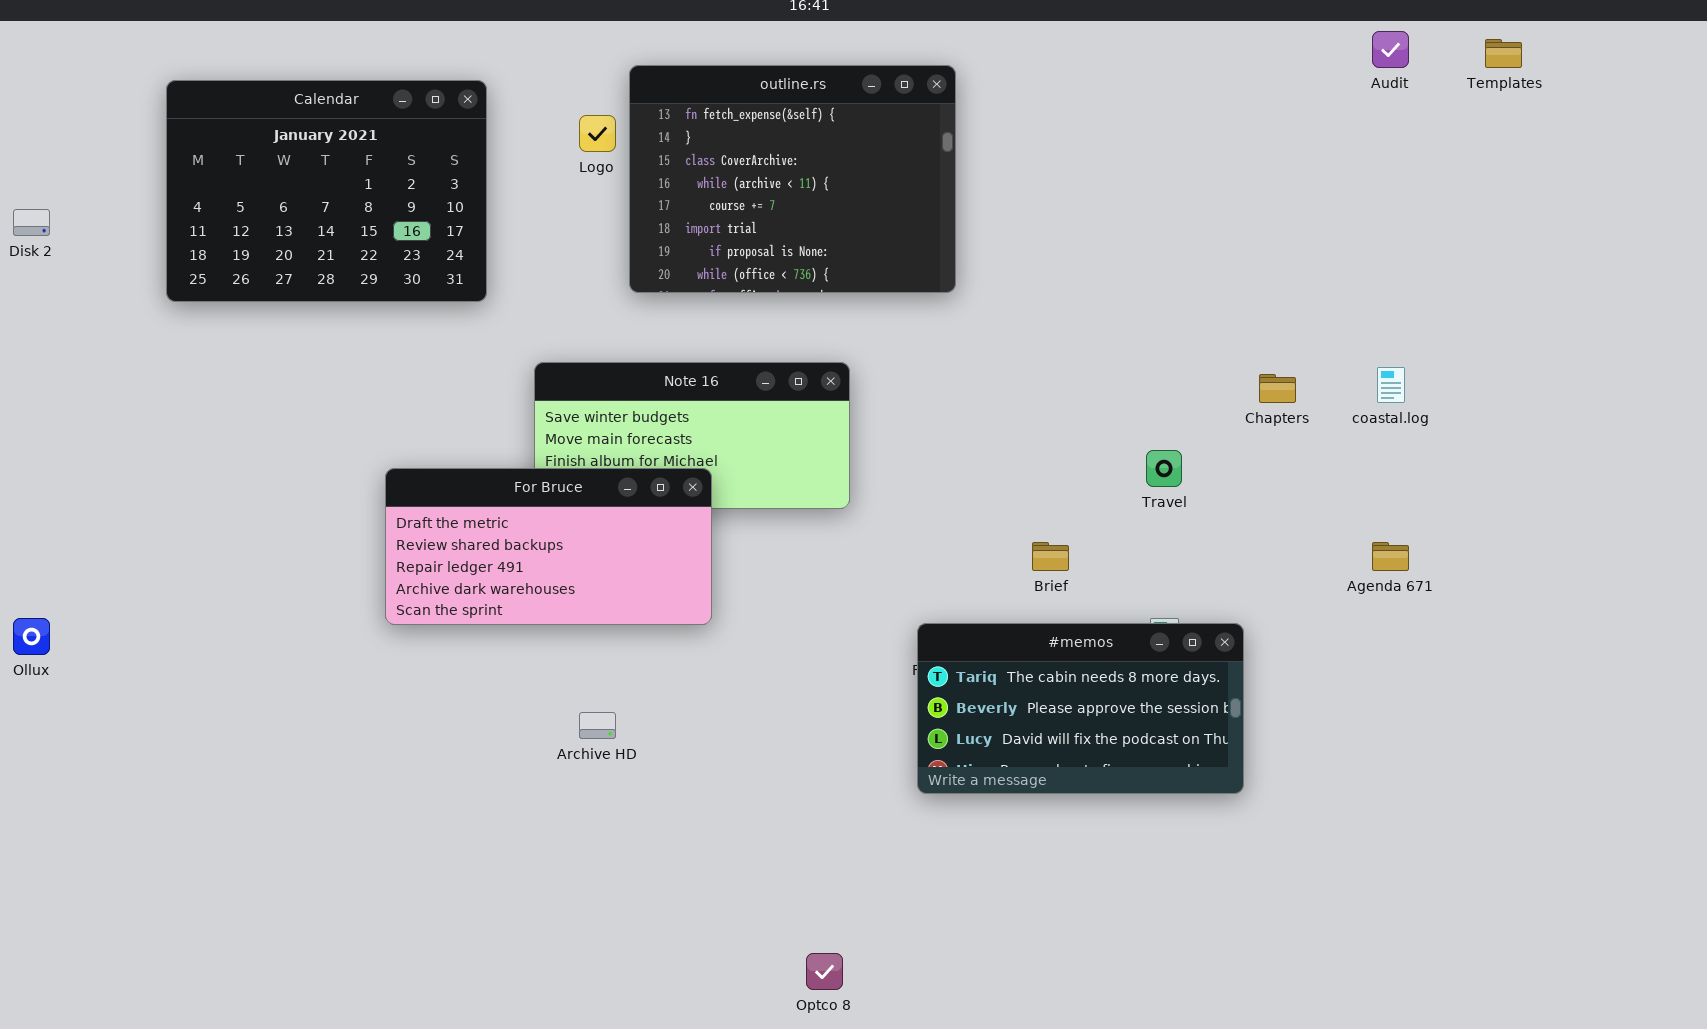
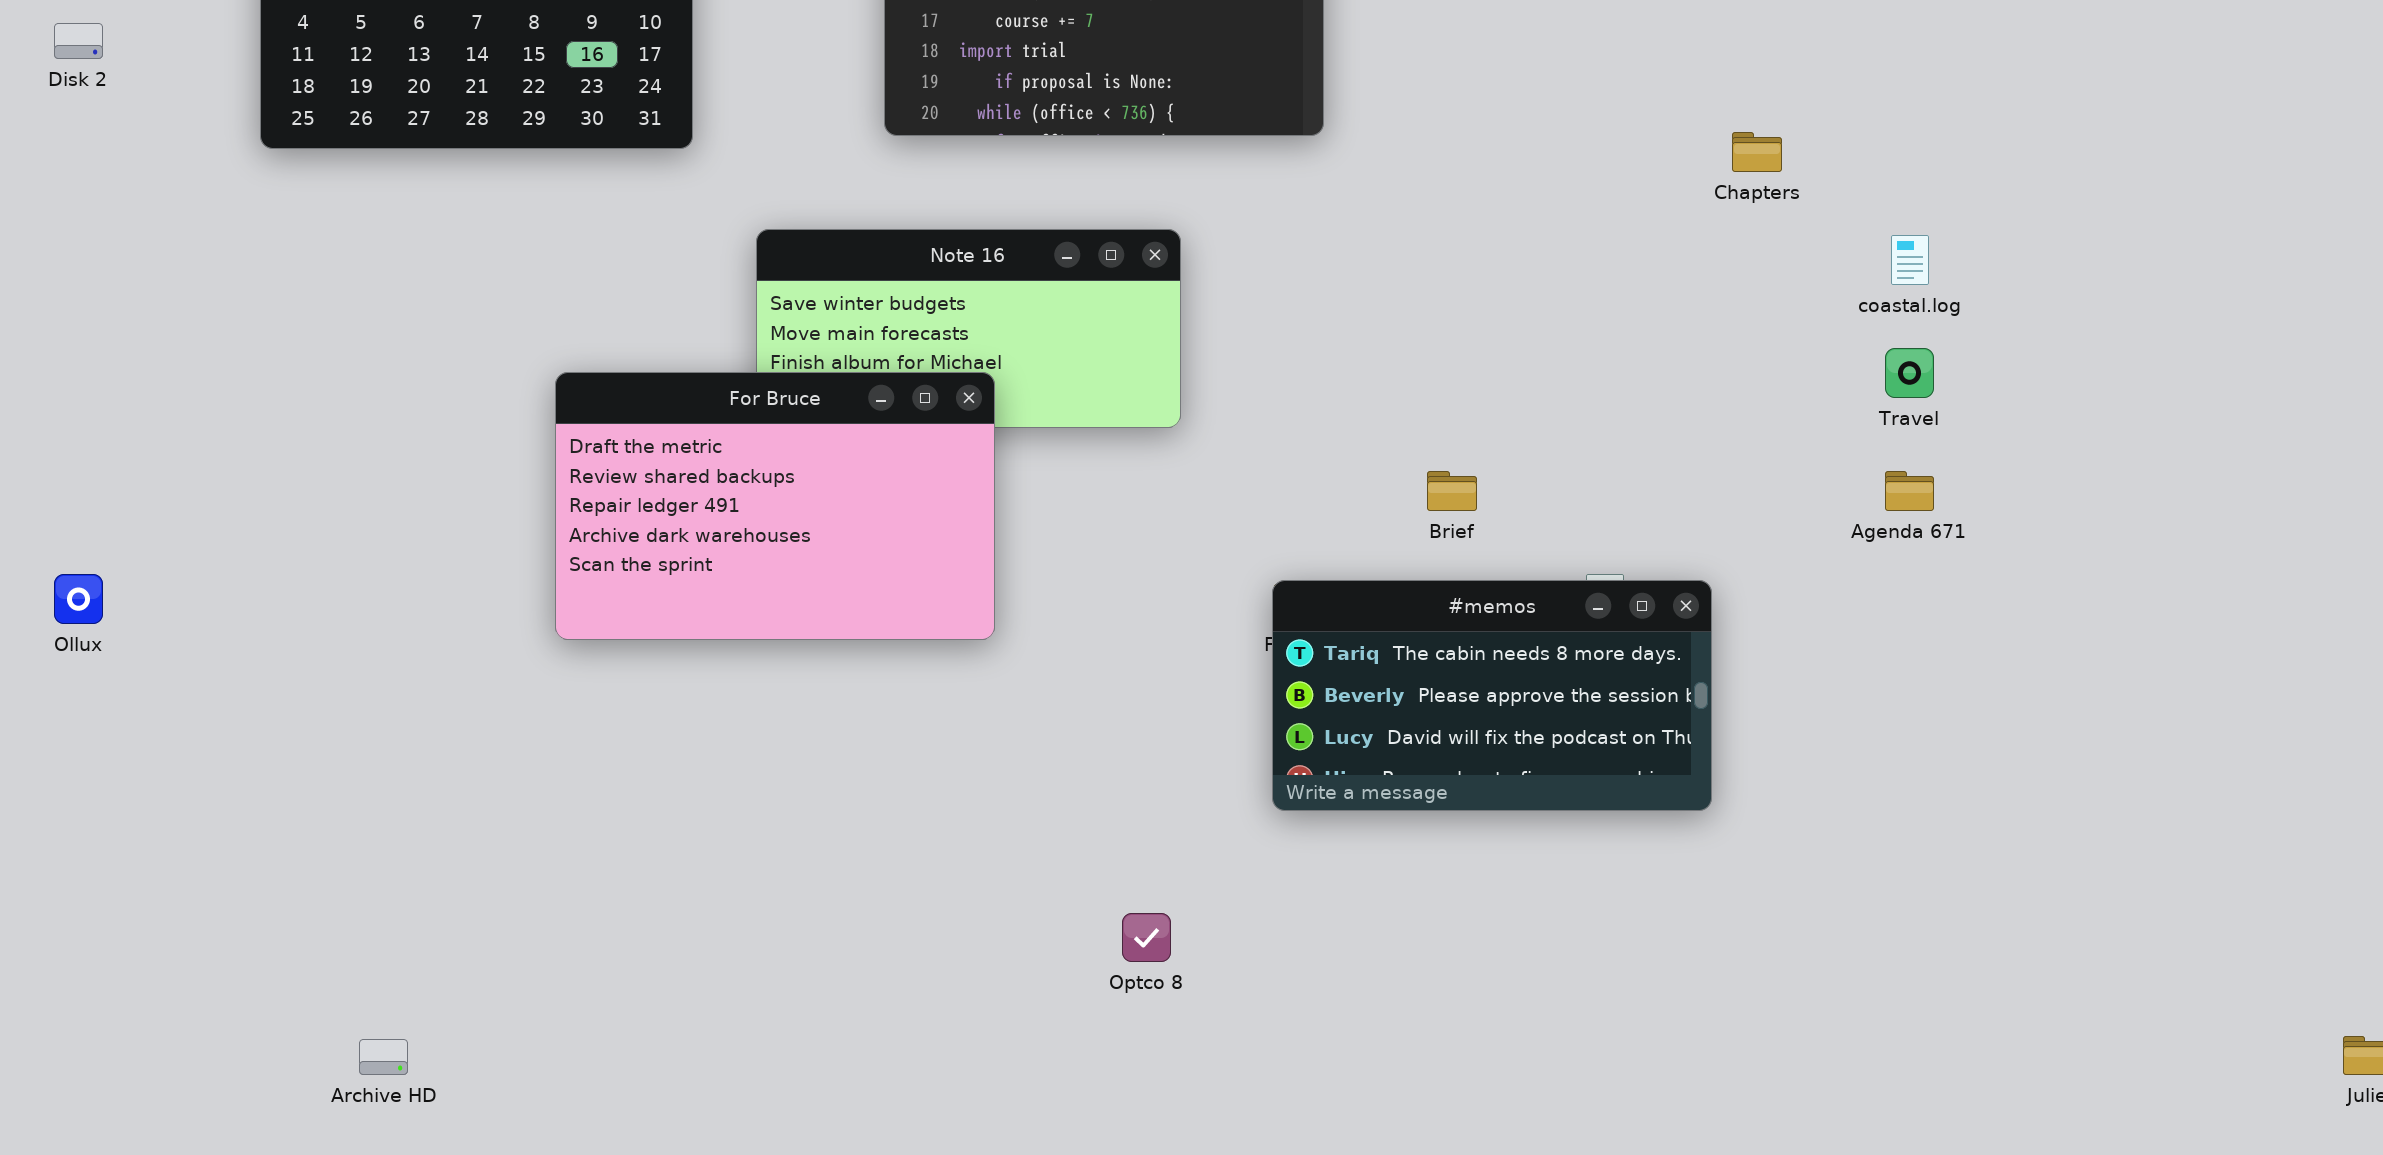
Chapters: [1259,374,1296,403] -> [1732,132,1782,172], moved
Travel: [1146,450,1182,487] -> [1885,348,1934,398], moved
For Bruce: [385,468,712,625] -> [555,372,995,640], resized
Archive HD: [579,712,616,739] -> [359,1039,408,1075], moved
Optco 8: [806,953,843,990] -> [1122,913,1171,962], moved

